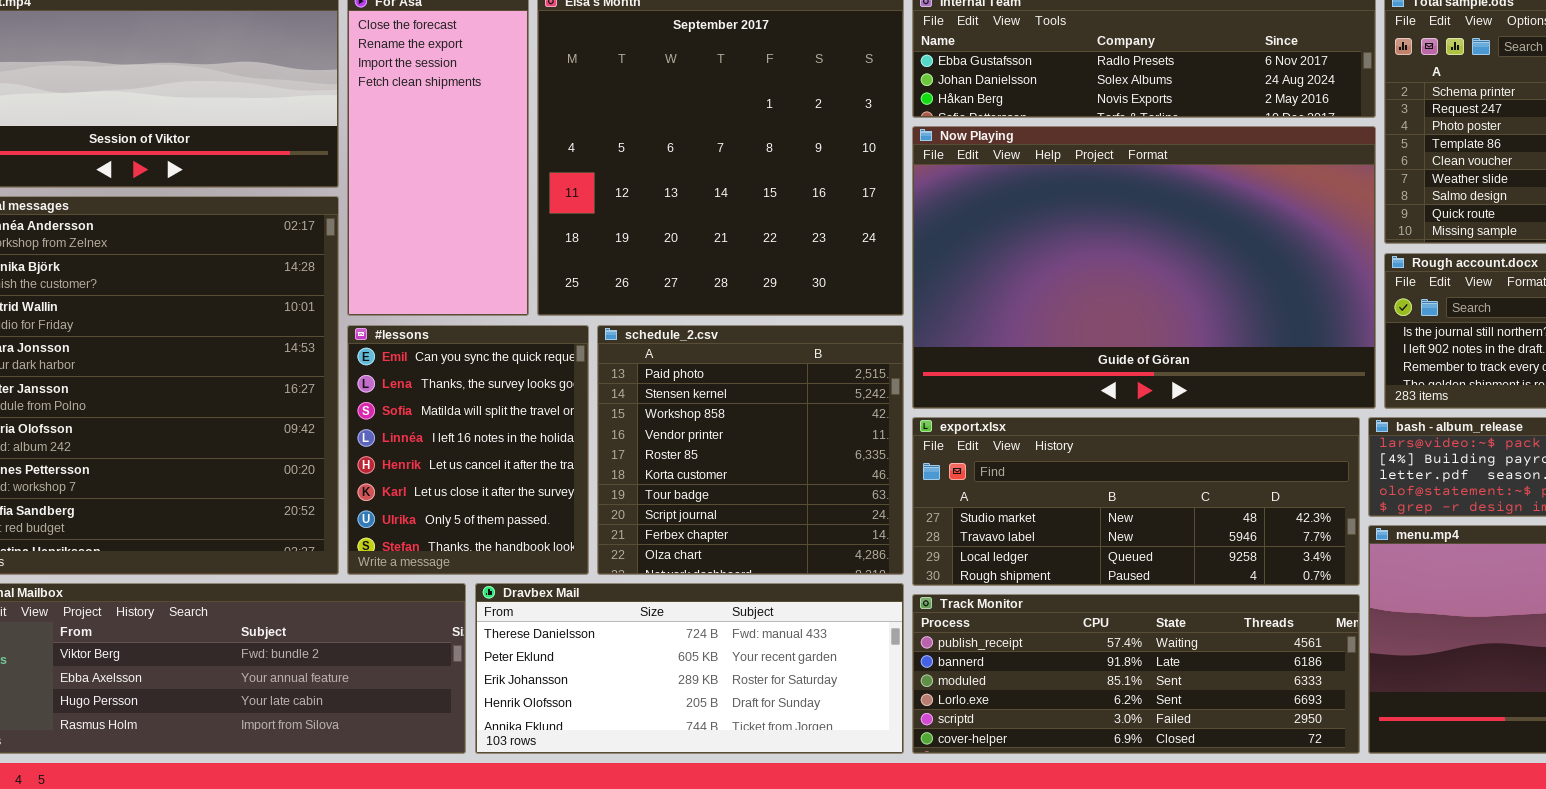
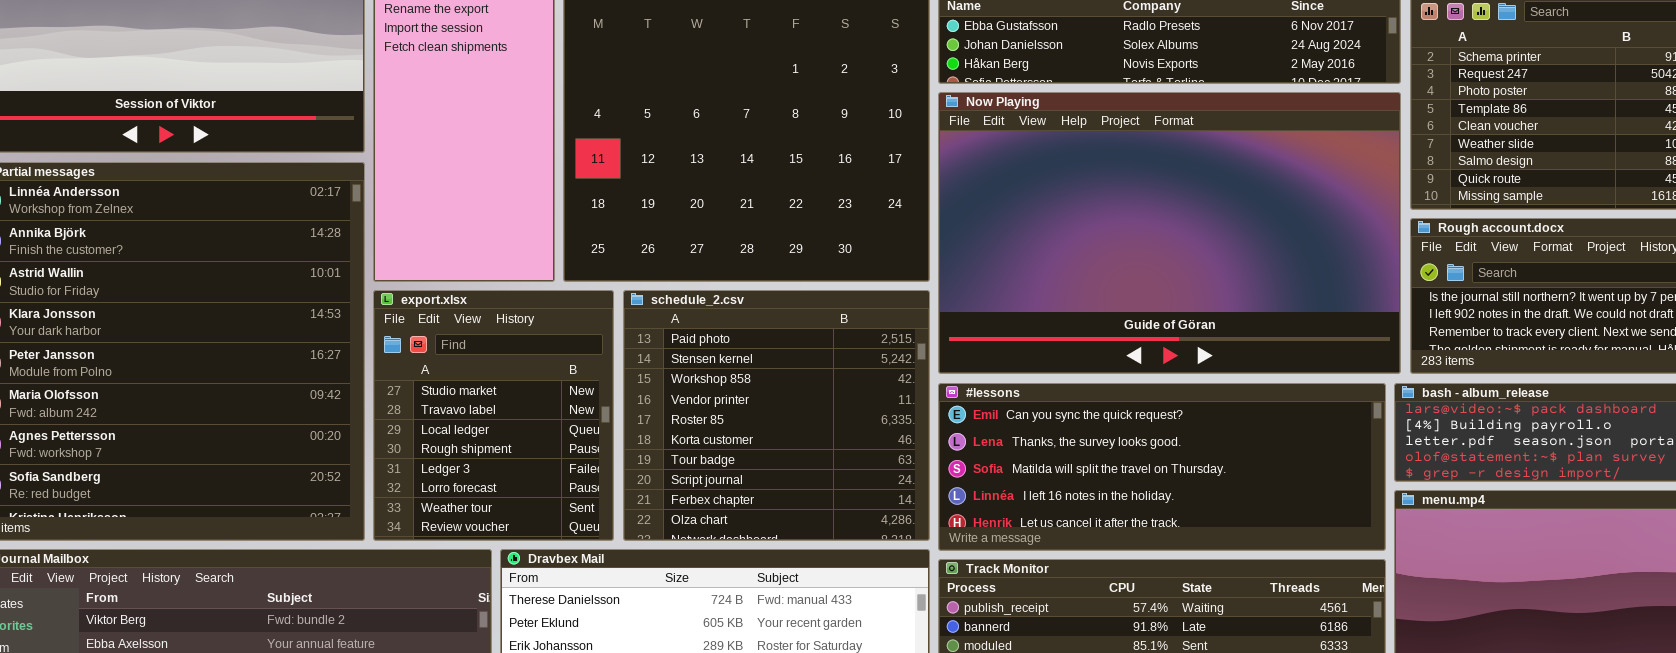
#lessons: [347,325,589,575] -> [938,383,1386,551], moved, resized
export.xlsx: [912,417,1360,586] -> [373,290,614,541], moved, resized

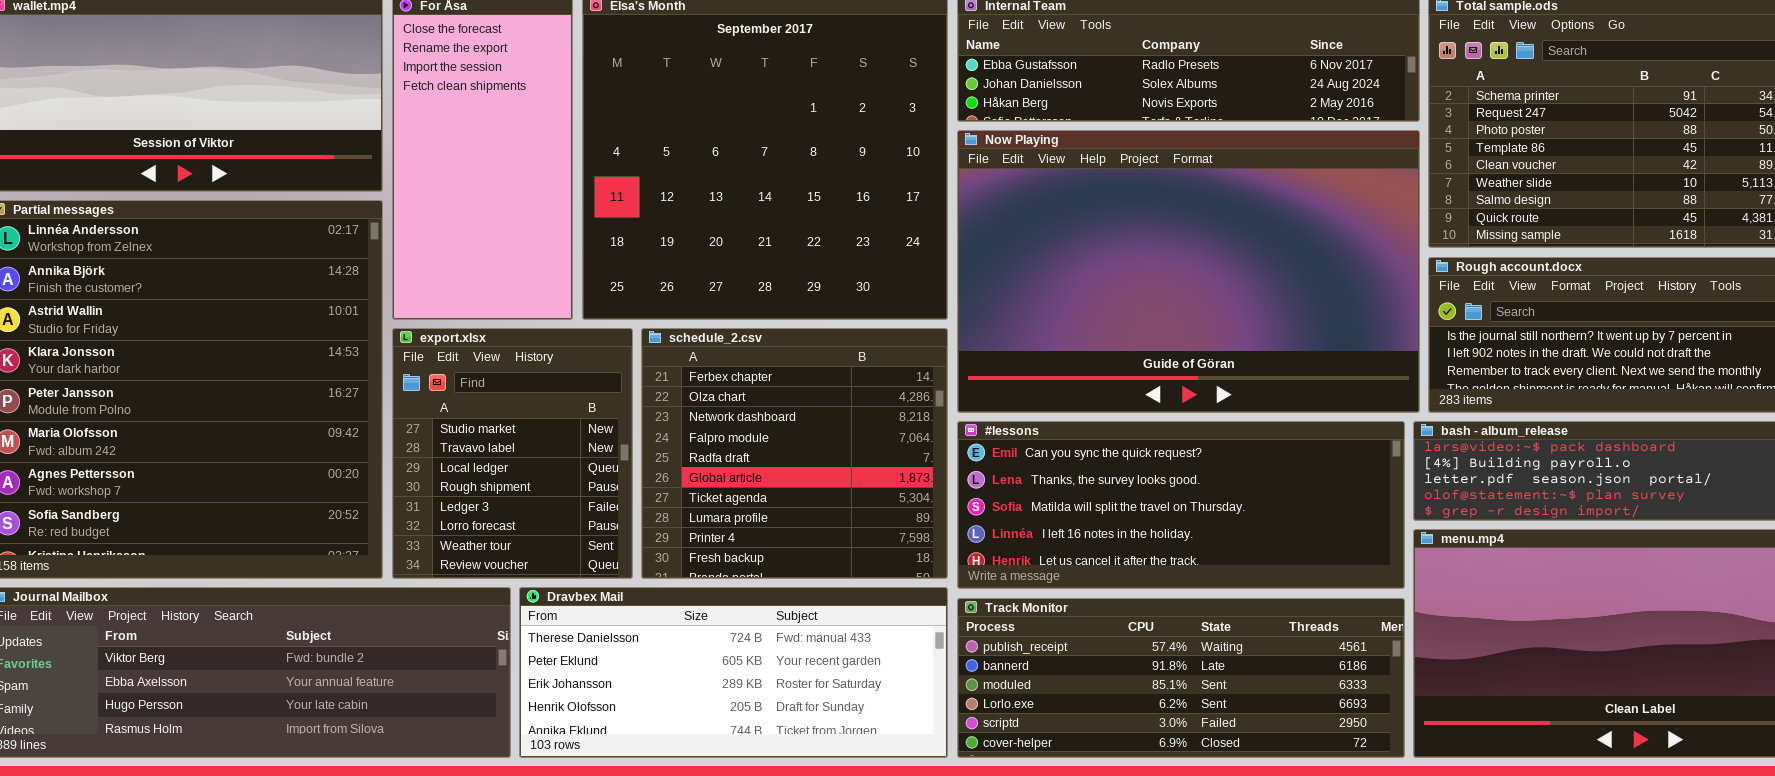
schedule_2.csv: [623,290,930,541] -> [641,328,948,579], scrolled down 8 rows

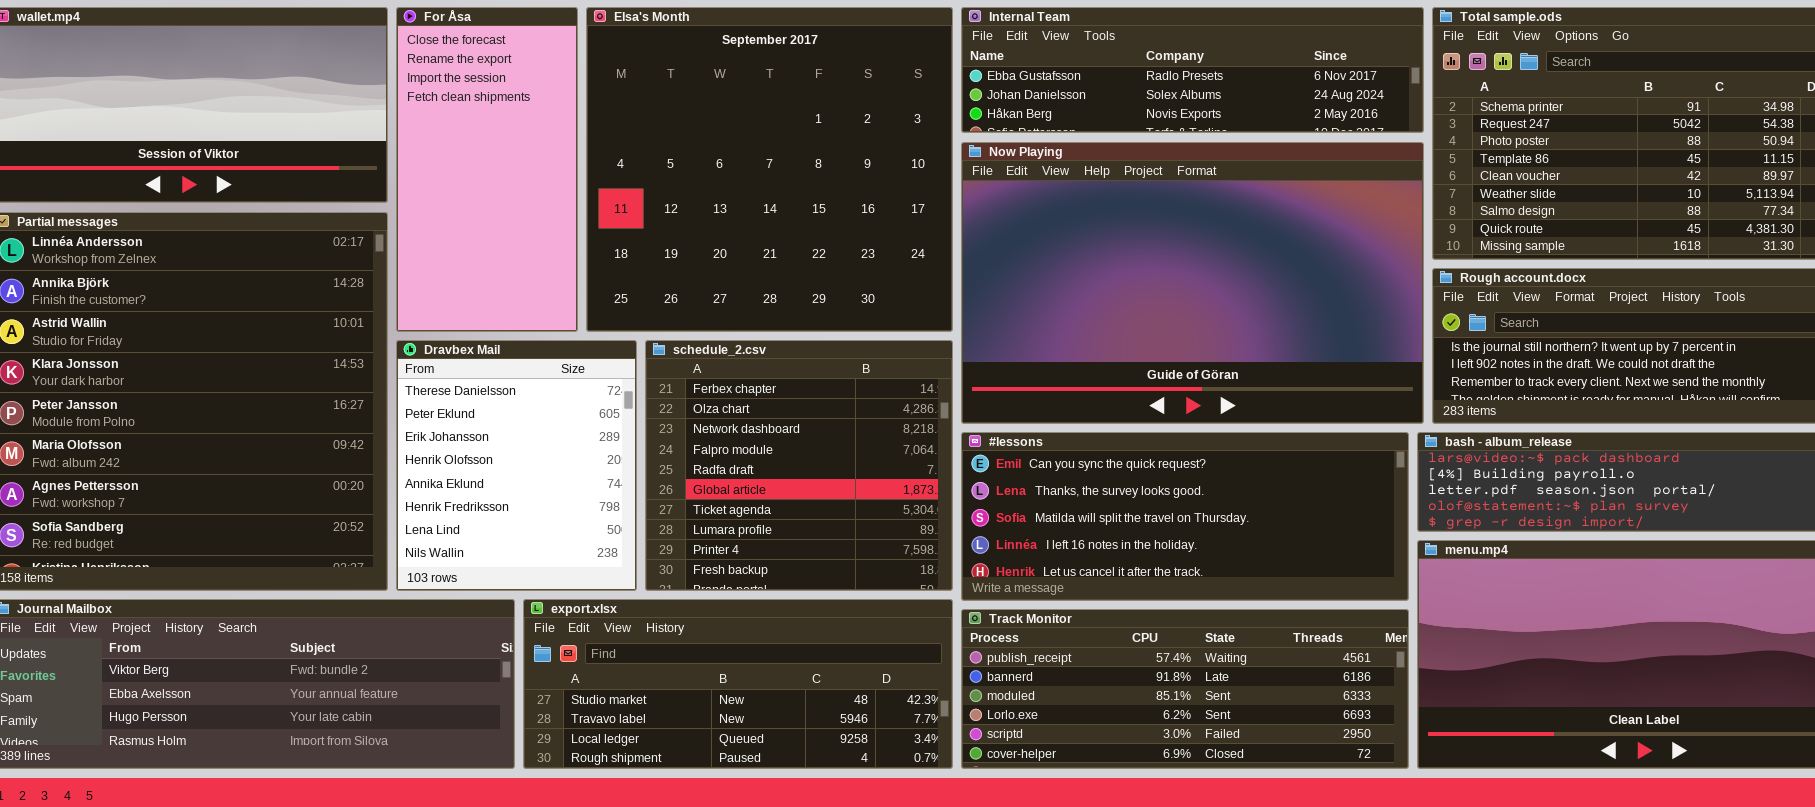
export.xlsx: [392,328,633,579] -> [523,599,953,769], moved, resized
Dravbex Mail: [519,587,948,758] -> [396,340,637,591], moved, resized

